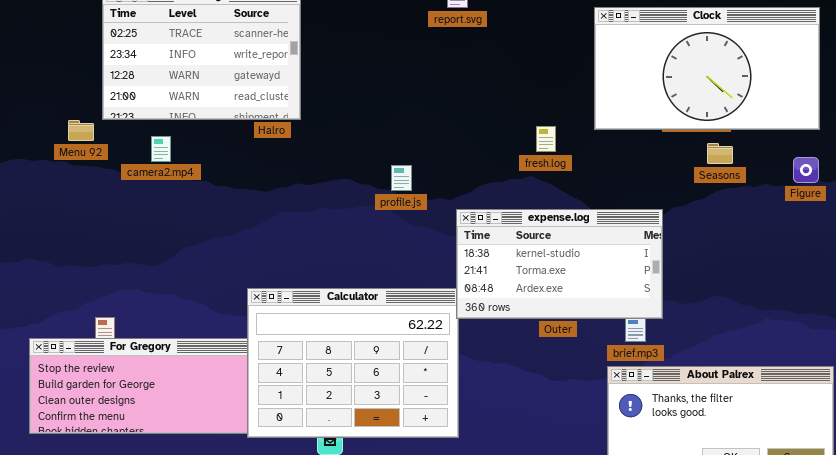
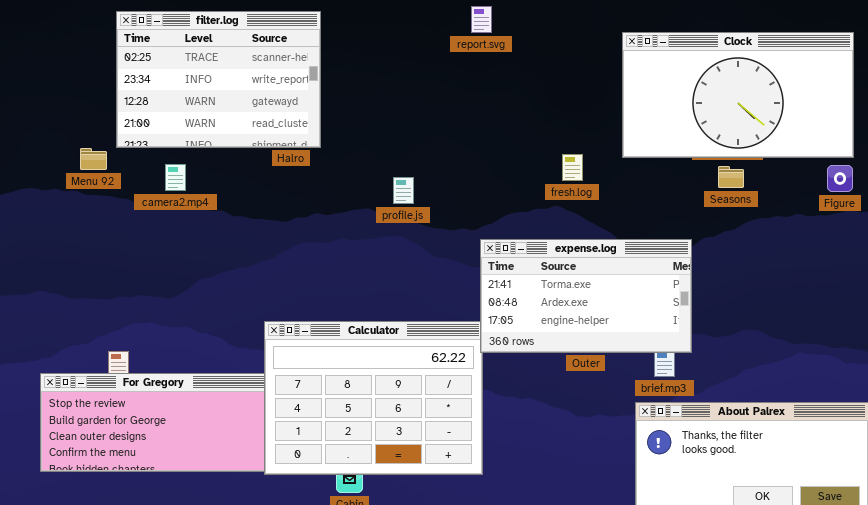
Seasons: [707,143,733,164] -> [718,166,744,188], moved
Figure: [793,157,819,183] -> [827,165,853,192], moved
profile.js: [391,165,412,191] -> [393,177,414,204], moved
expense.log: [456,209,663,319] -> [480,239,692,353], scrolled down 1 row

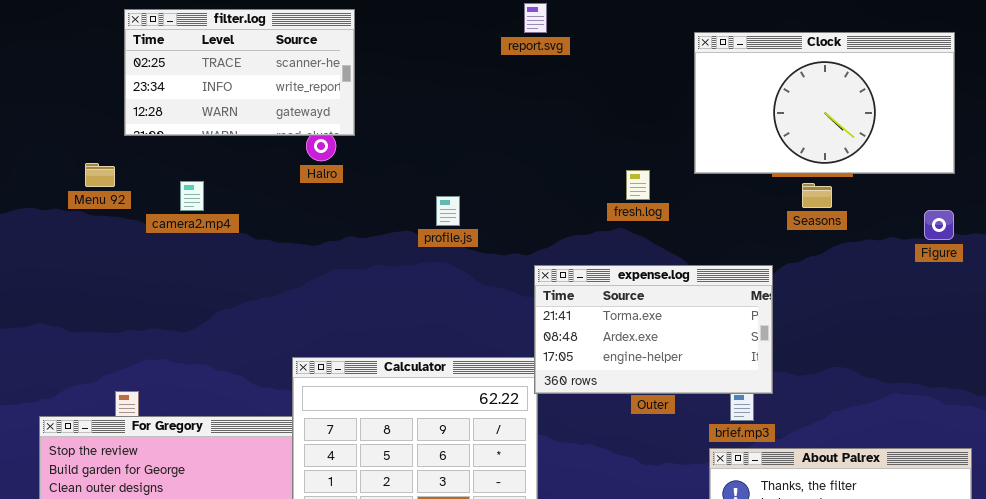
filter.log: [116,11,321,148] -> [124,9,355,136], resized
Figure: [827,165,853,192] -> [924,210,954,240], moved

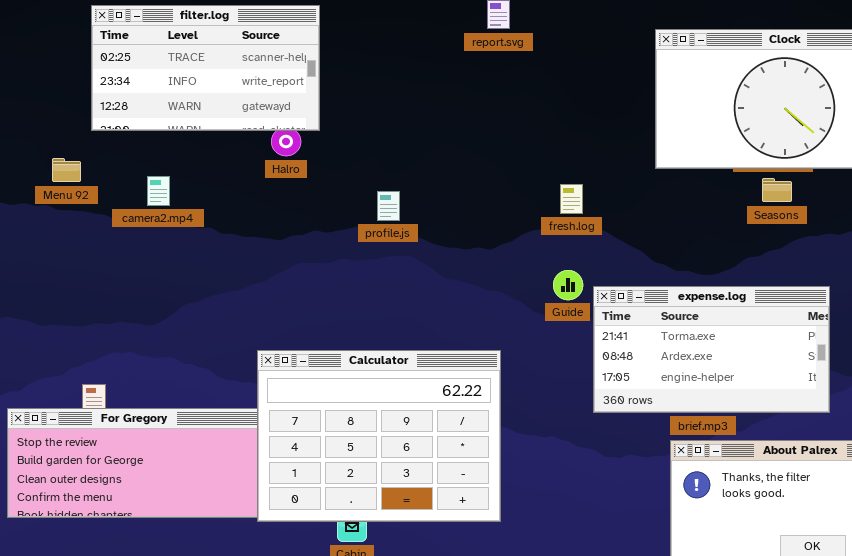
fresh.log: [626,170,650,200] -> [560,184,583,214], moved
profile.js: [436,196,460,226] -> [377,191,400,221], moved
expense.log: [534,265,773,394] -> [593,286,830,413], moved

